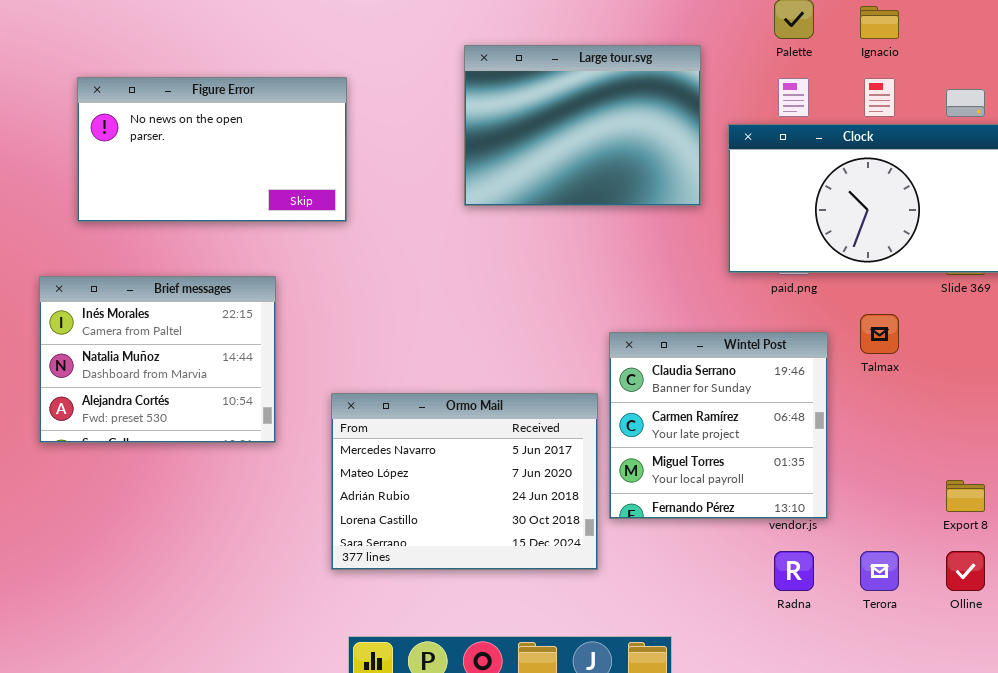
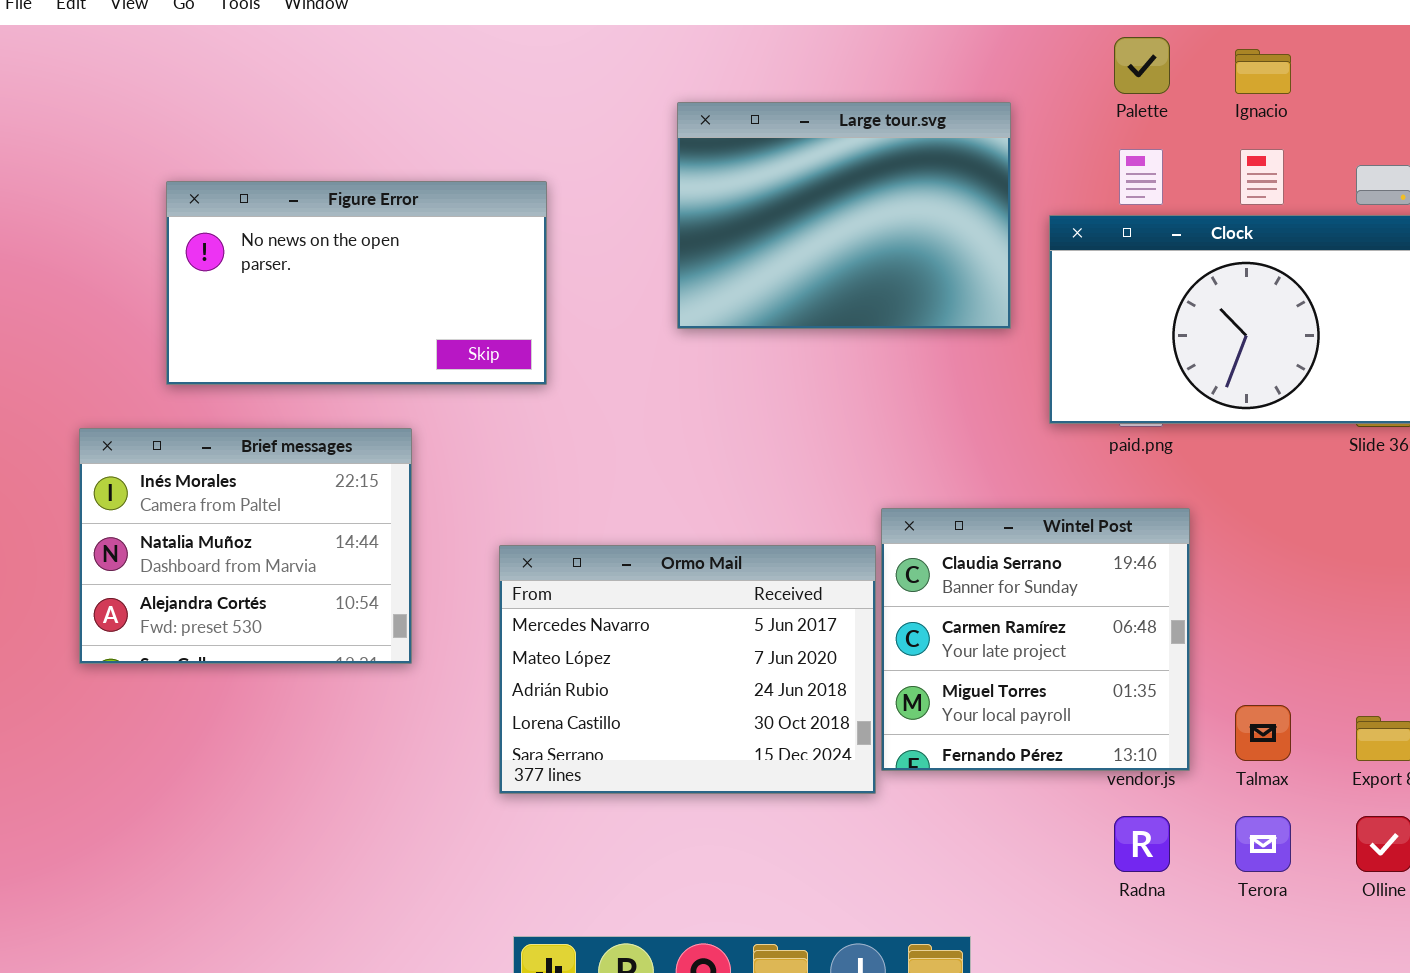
Figure Error: [77,77,347,222] -> [166,181,547,385], moved
Talmax: [860,314,899,354] -> [1235,705,1291,761], moved
Ormo Mail: [331,393,598,570] -> [499,545,876,794], moved

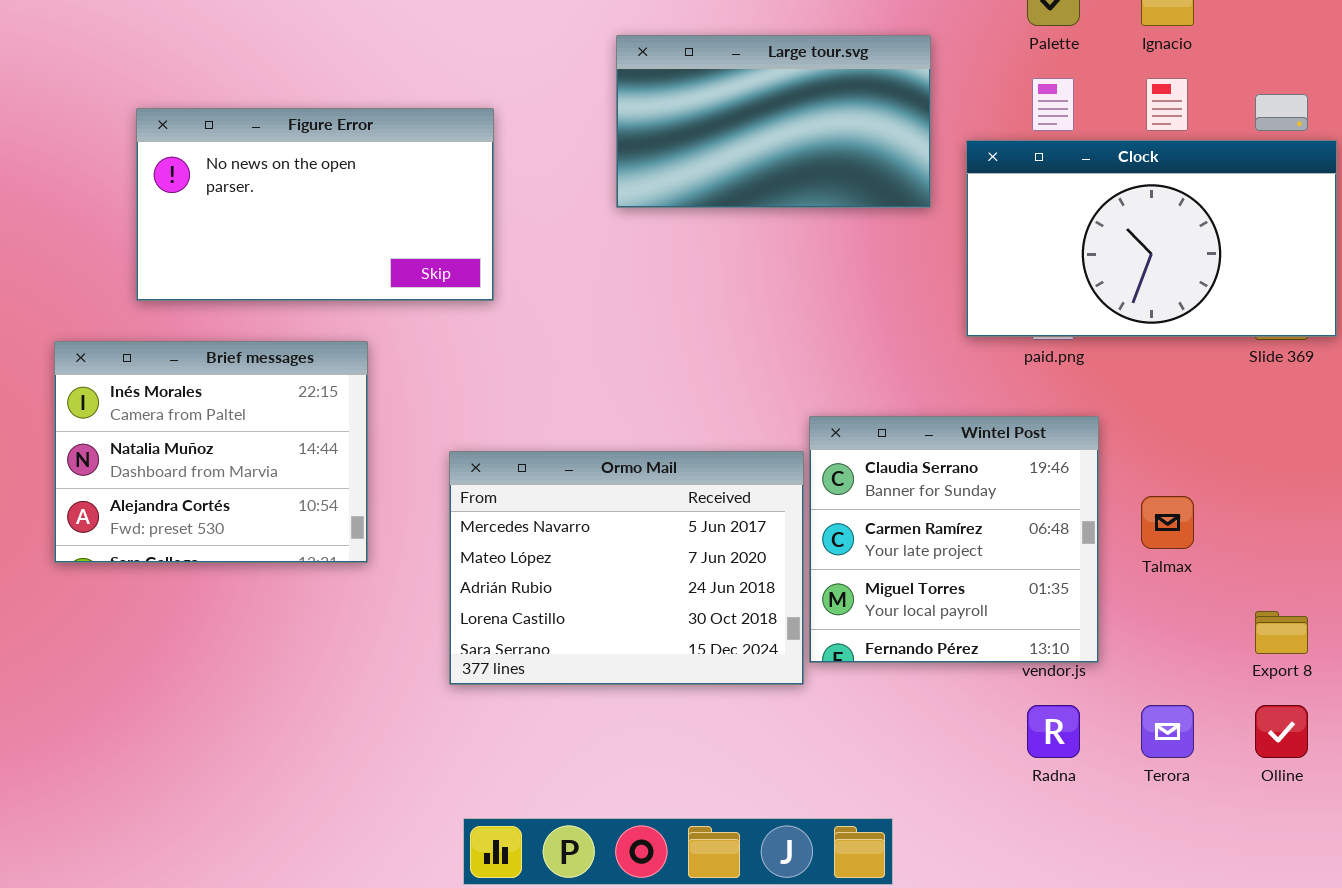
Large tour.svg: [677,102,1011,329] -> [616,35,931,208], resized
Talmax: [1235,705,1291,761] -> [1141,496,1194,549], moved

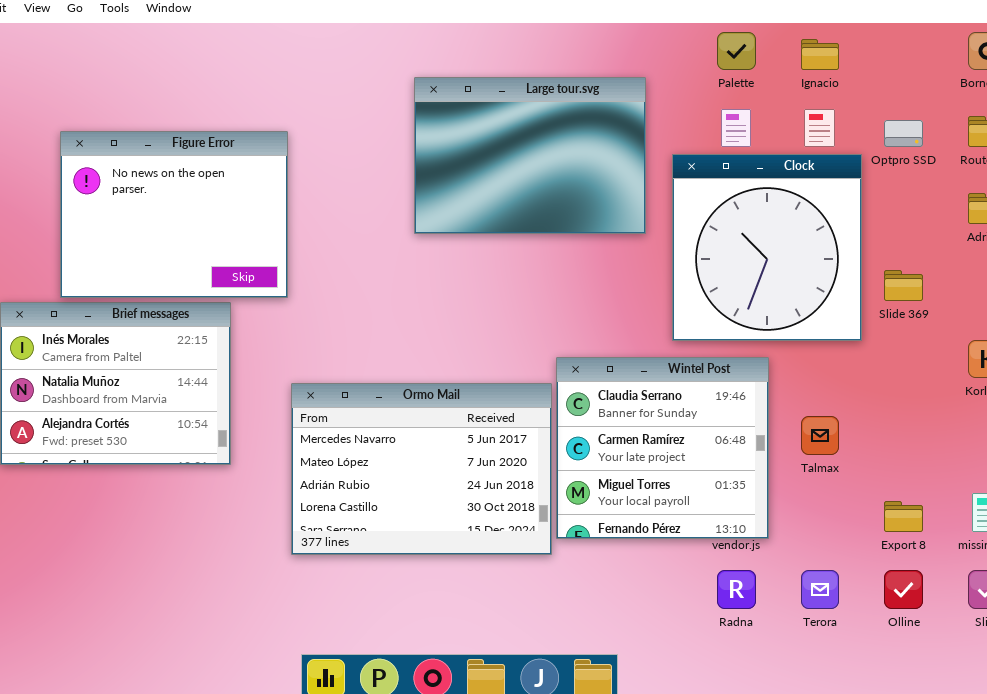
Large tour.svg: [616,35,931,208] -> [414,77,646,234], resized
Figure Error: [136,108,494,301] -> [60,131,288,298], resized
Clock: [966,140,1337,337] -> [672,154,862,341], resized

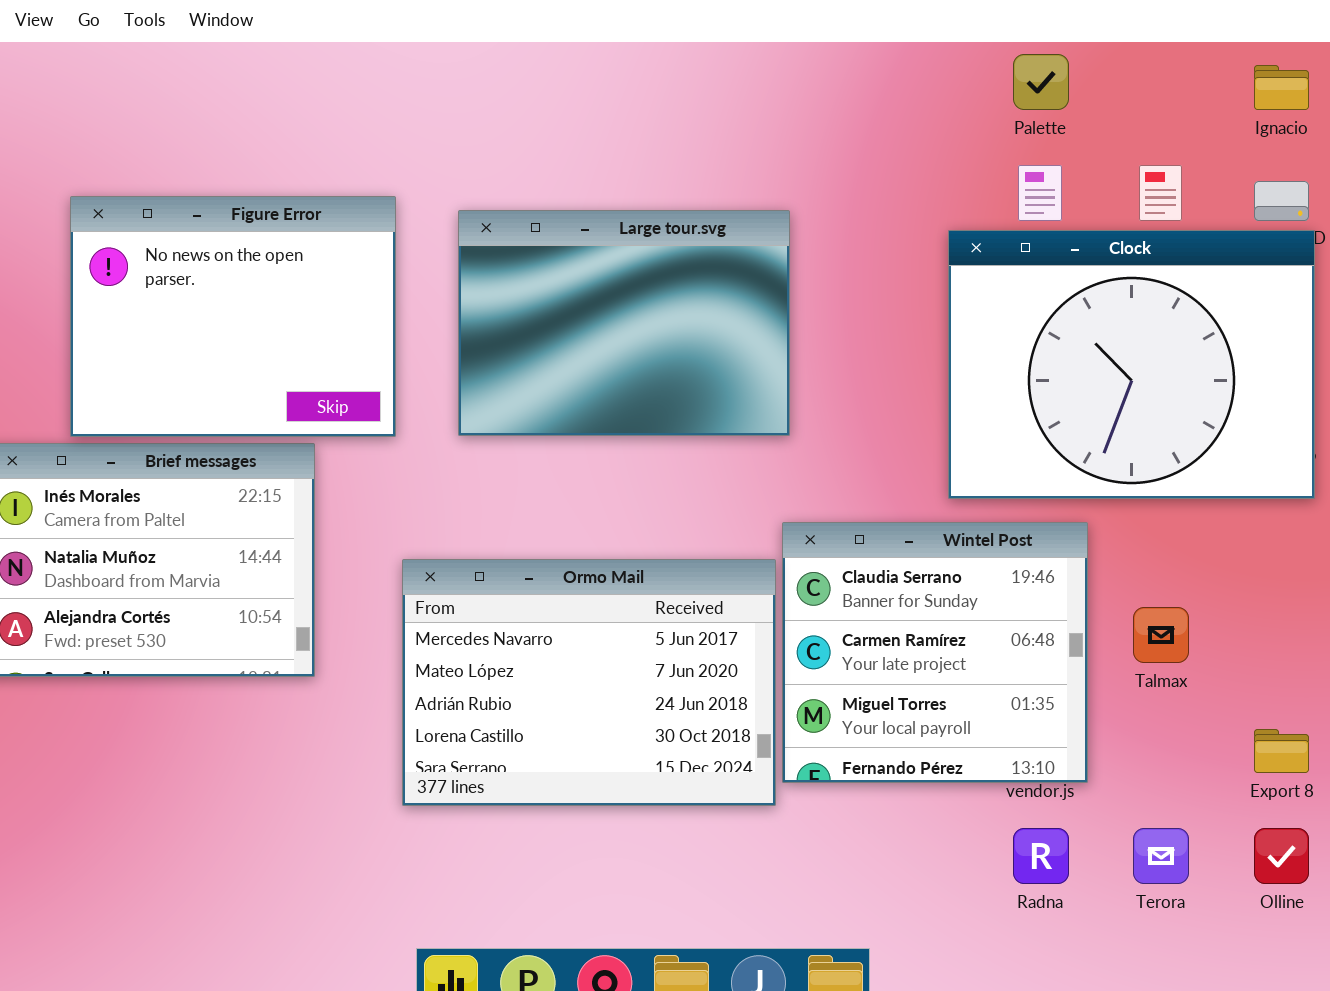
Ignacio: [801,39,839,70] -> [1254,65,1309,110], moved
Large tour.svg: [414,77,646,234] -> [458,210,790,436], moved
Clock: [672,154,862,341] -> [948,230,1315,499], resized

